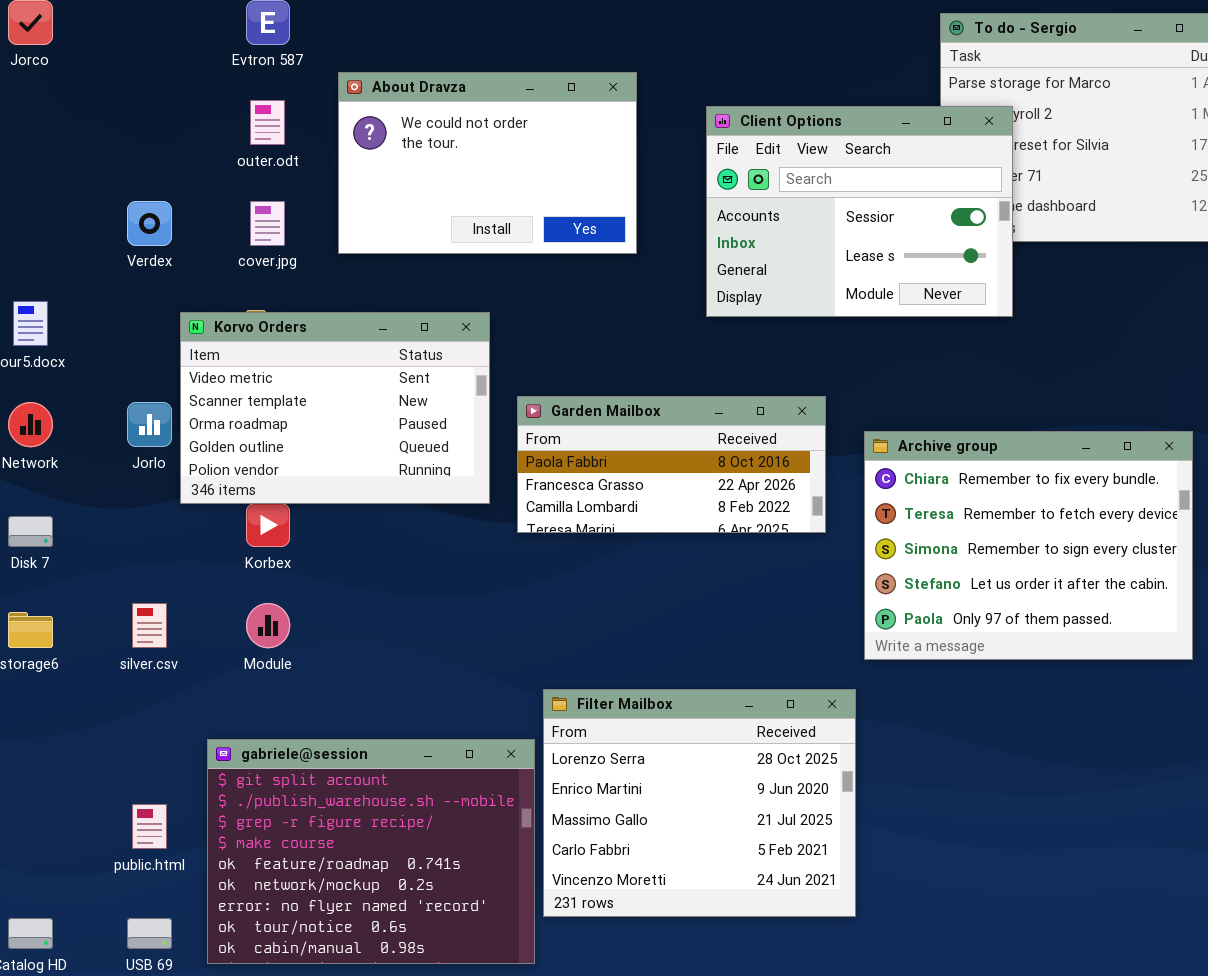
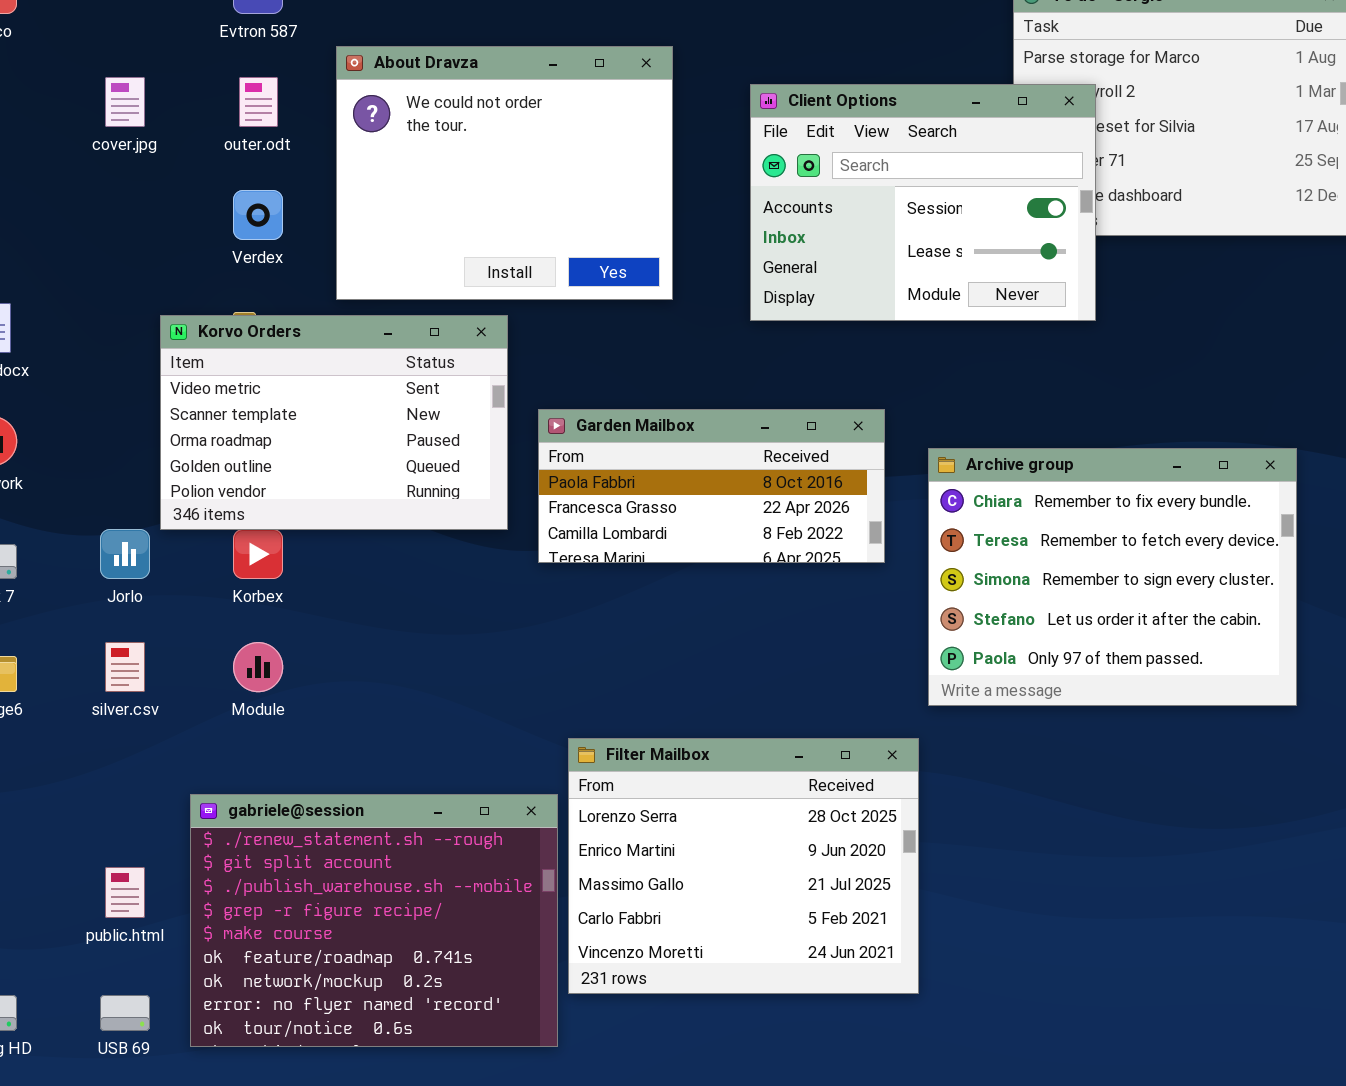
About Dravza: [338,72,637,254] -> [336,46,673,300], resized
Verdex: [127,201,172,246] -> [233,190,283,240], moved
cover.jpg: [250,201,285,246] -> [105,77,145,127], moved
Jorlo: [127,402,172,447] -> [100,529,150,579], moved
gabriele@session: [207,739,535,964] -> [190,794,558,1047], scrolled up 1 row

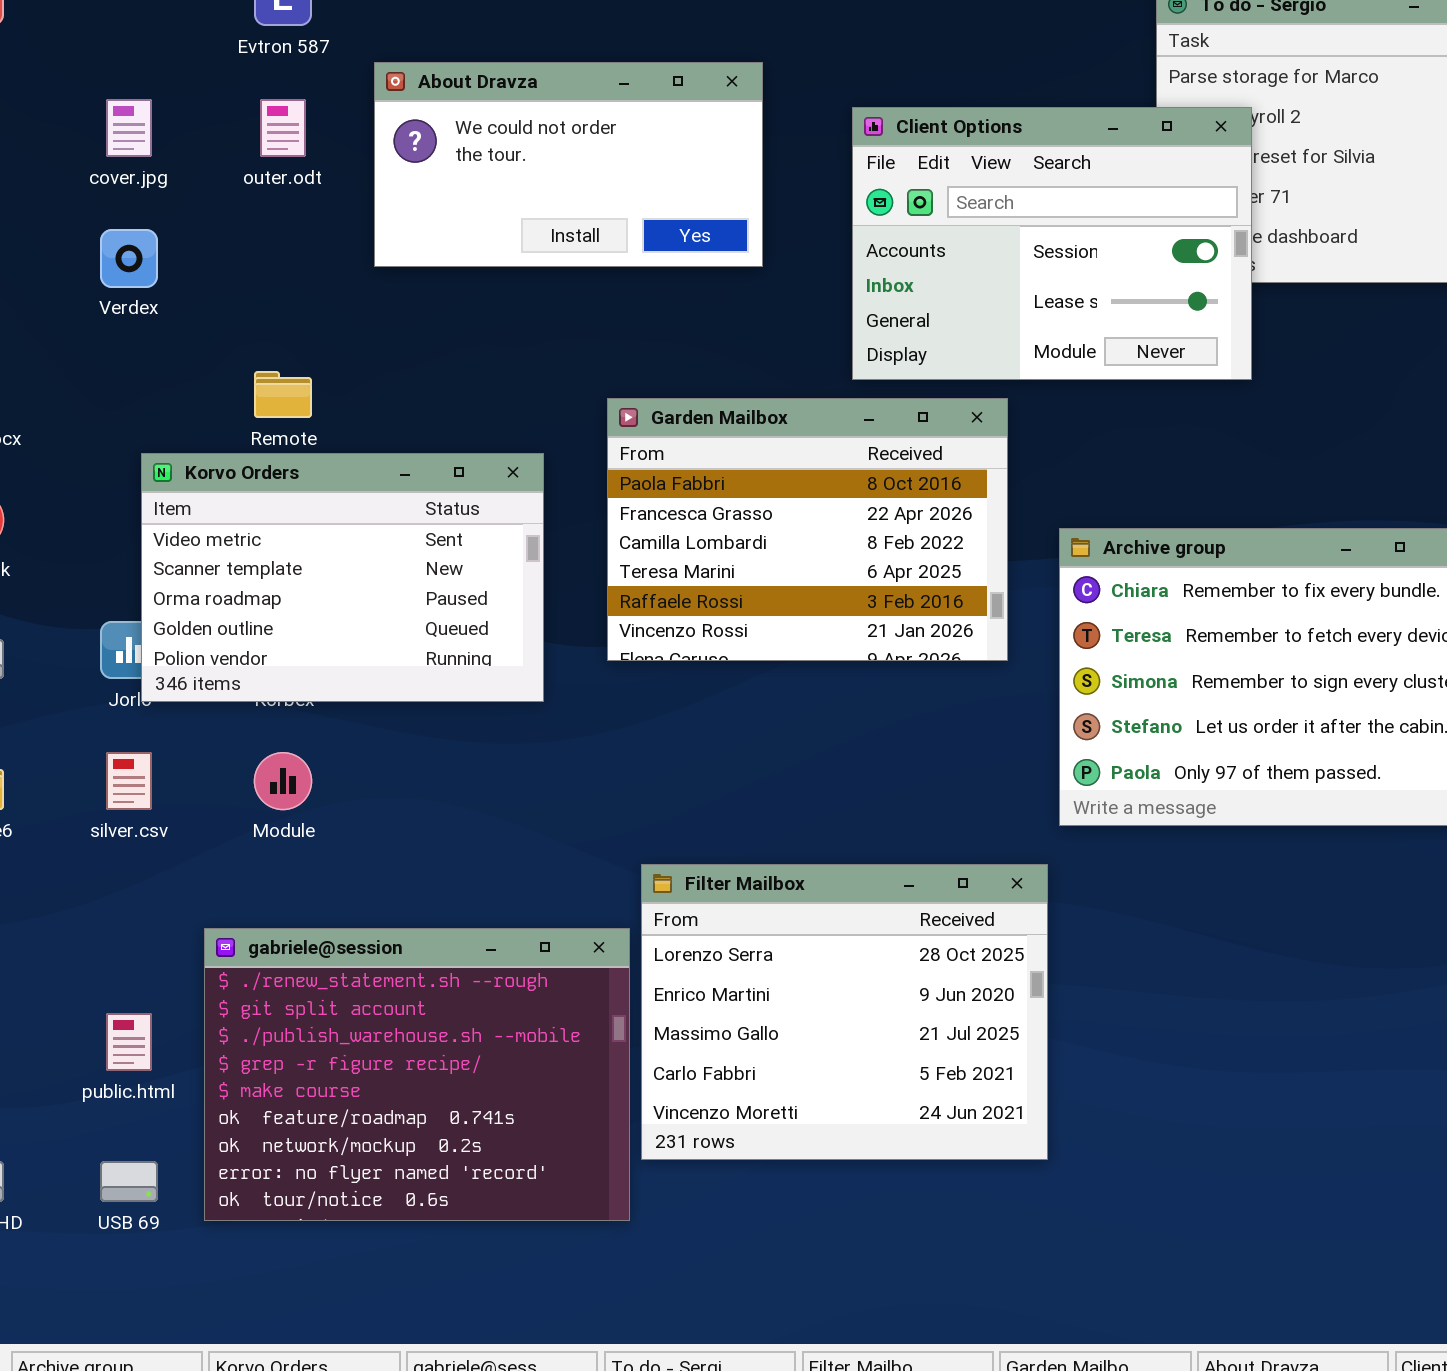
About Dravza: [336,46,673,300] -> [374,62,763,267], resized
Verdex: [233,190,283,240] -> [100,229,158,288], moved
Korvo Orders: [160,315,508,530] -> [141,453,544,702], moved
Garden Mailbox: [538,409,885,563] -> [607,398,1008,661], resized

